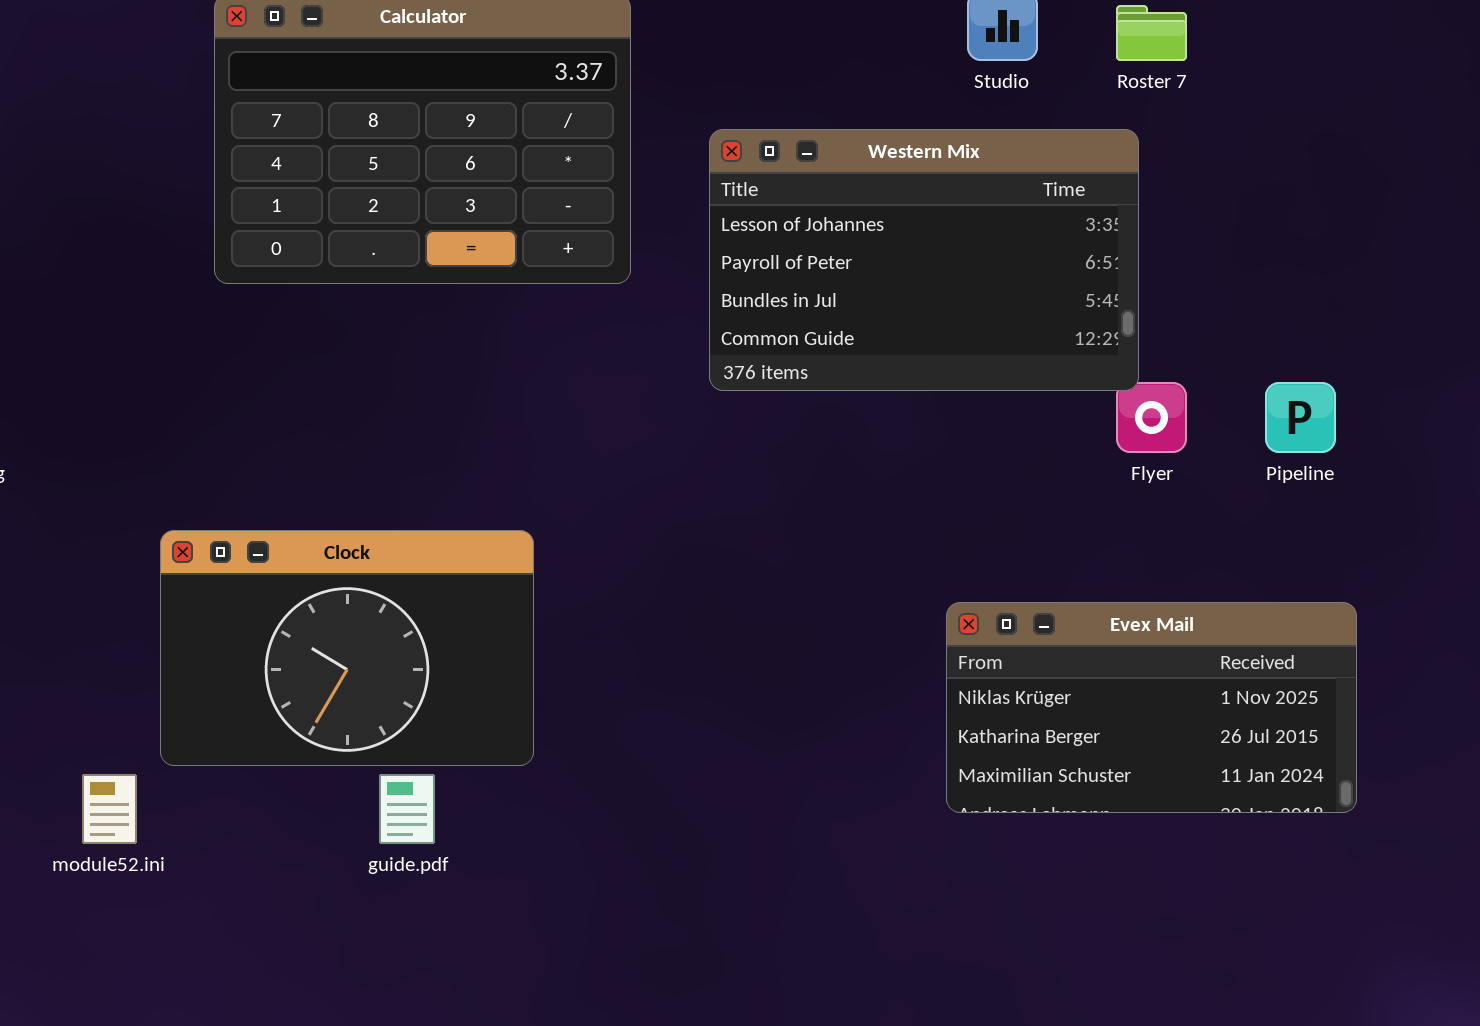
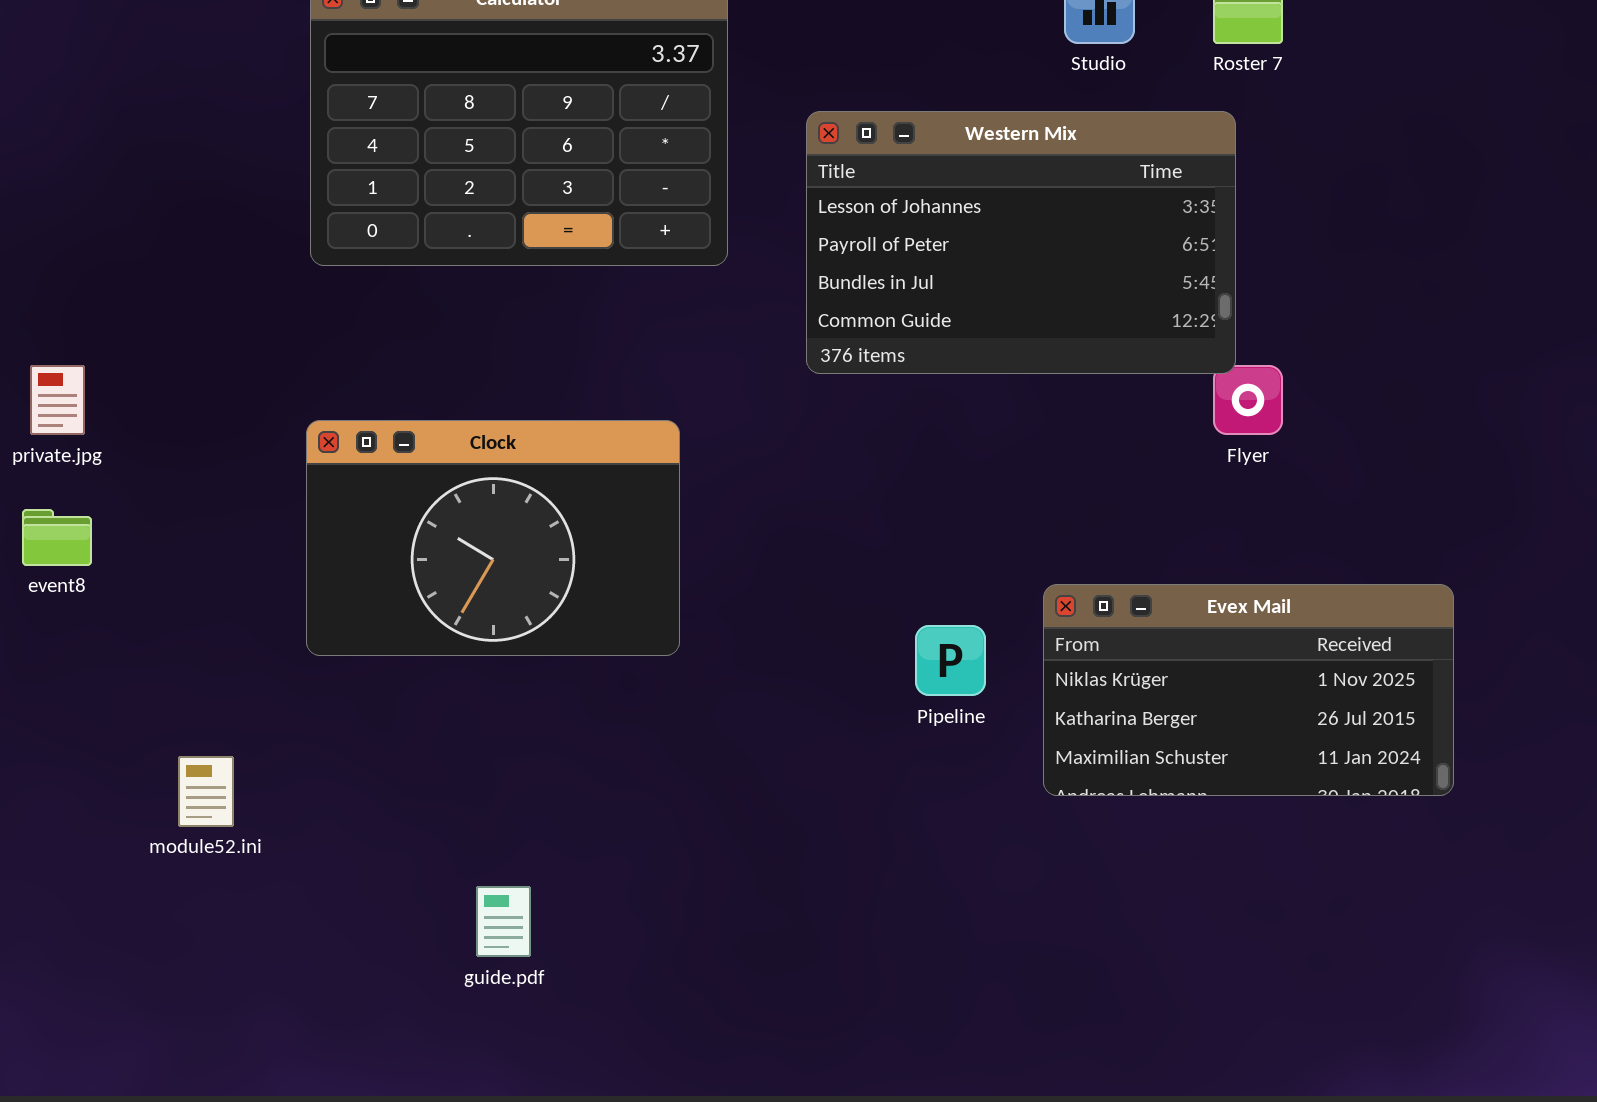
Pipeline: [1265,382,1336,453] -> [915,625,986,696], moved
Clock: [160,530,534,766] -> [306,420,680,656], moved
guide.pdf: [379,774,435,844] -> [476,886,531,957], moved

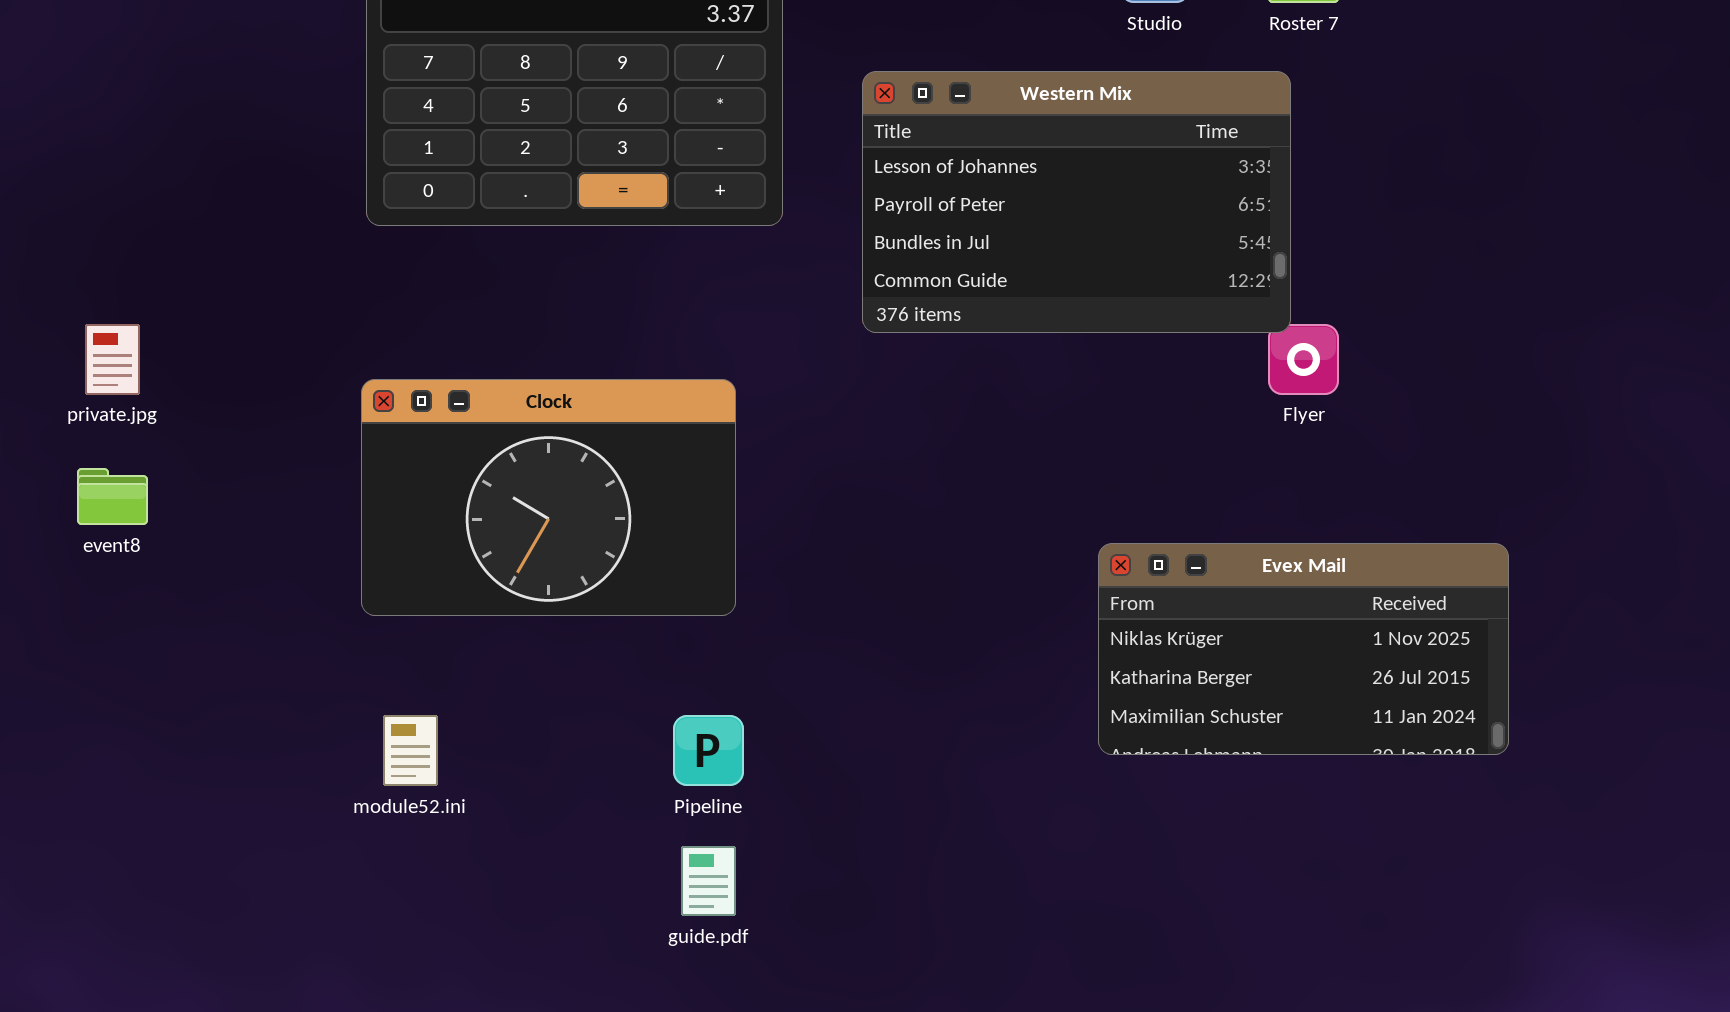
Pipeline: [915,625,986,696] -> [673,715,744,786], moved
module52.ini: [178,756,234,827] -> [383,715,438,786], moved
guide.pdf: [476,886,531,957] -> [681,846,736,916], moved

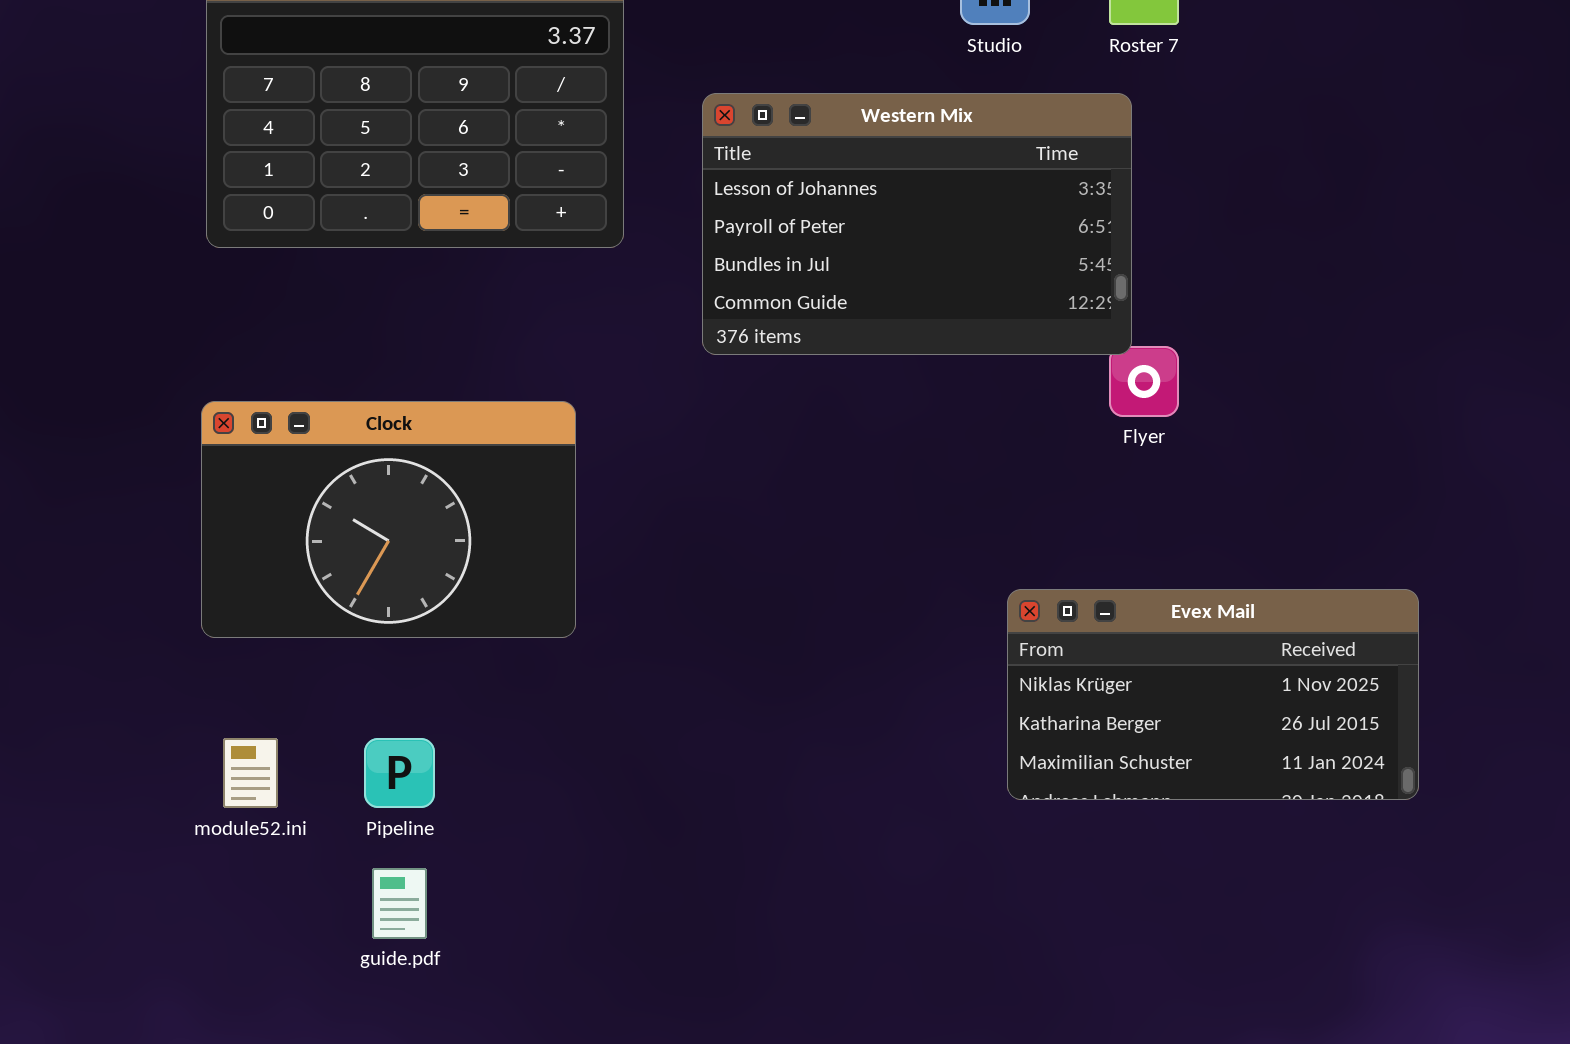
Evex Mail: [1098,543,1509,755] -> [1007,589,1419,800], moved
Pipeline: [673,715,744,786] -> [364,738,435,808], moved
guide.pdf: [681,846,736,916] -> [372,868,427,939], moved

